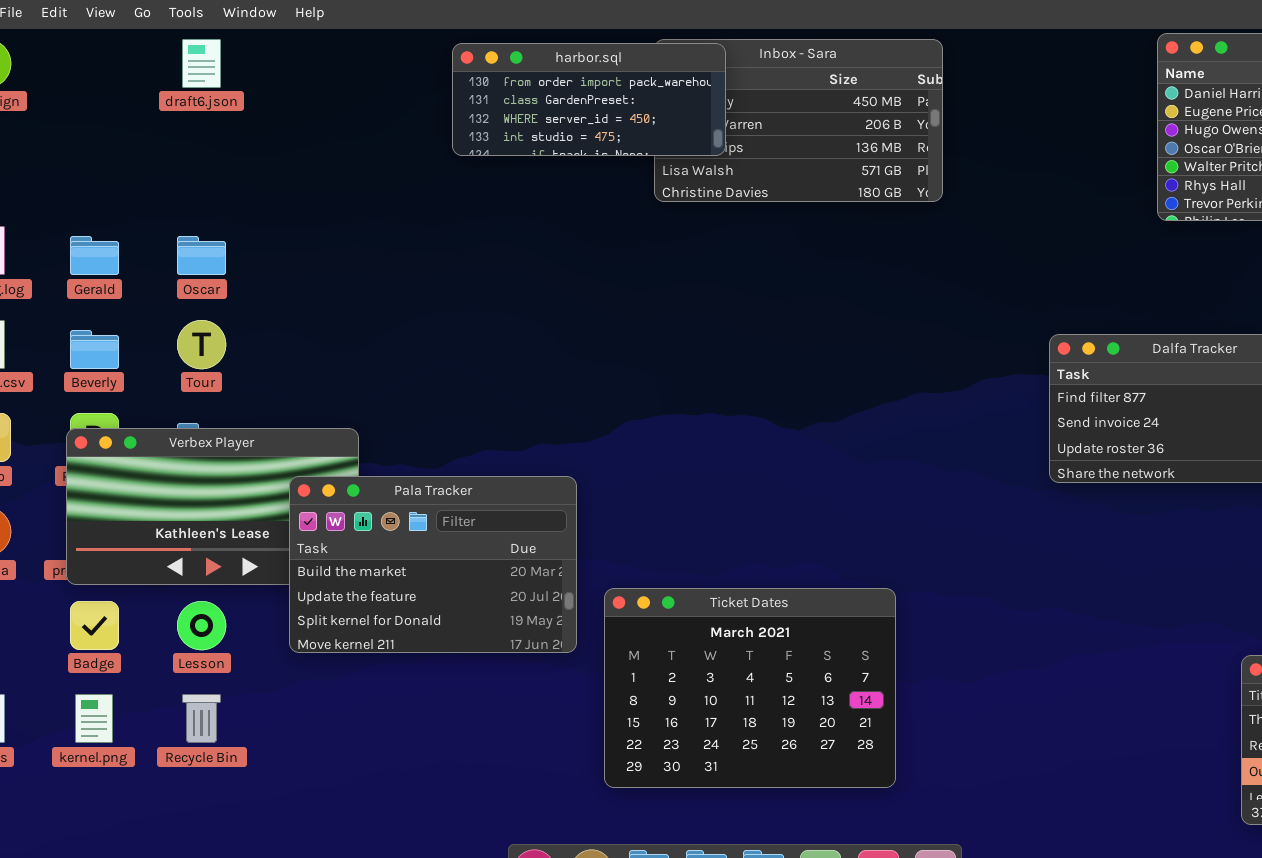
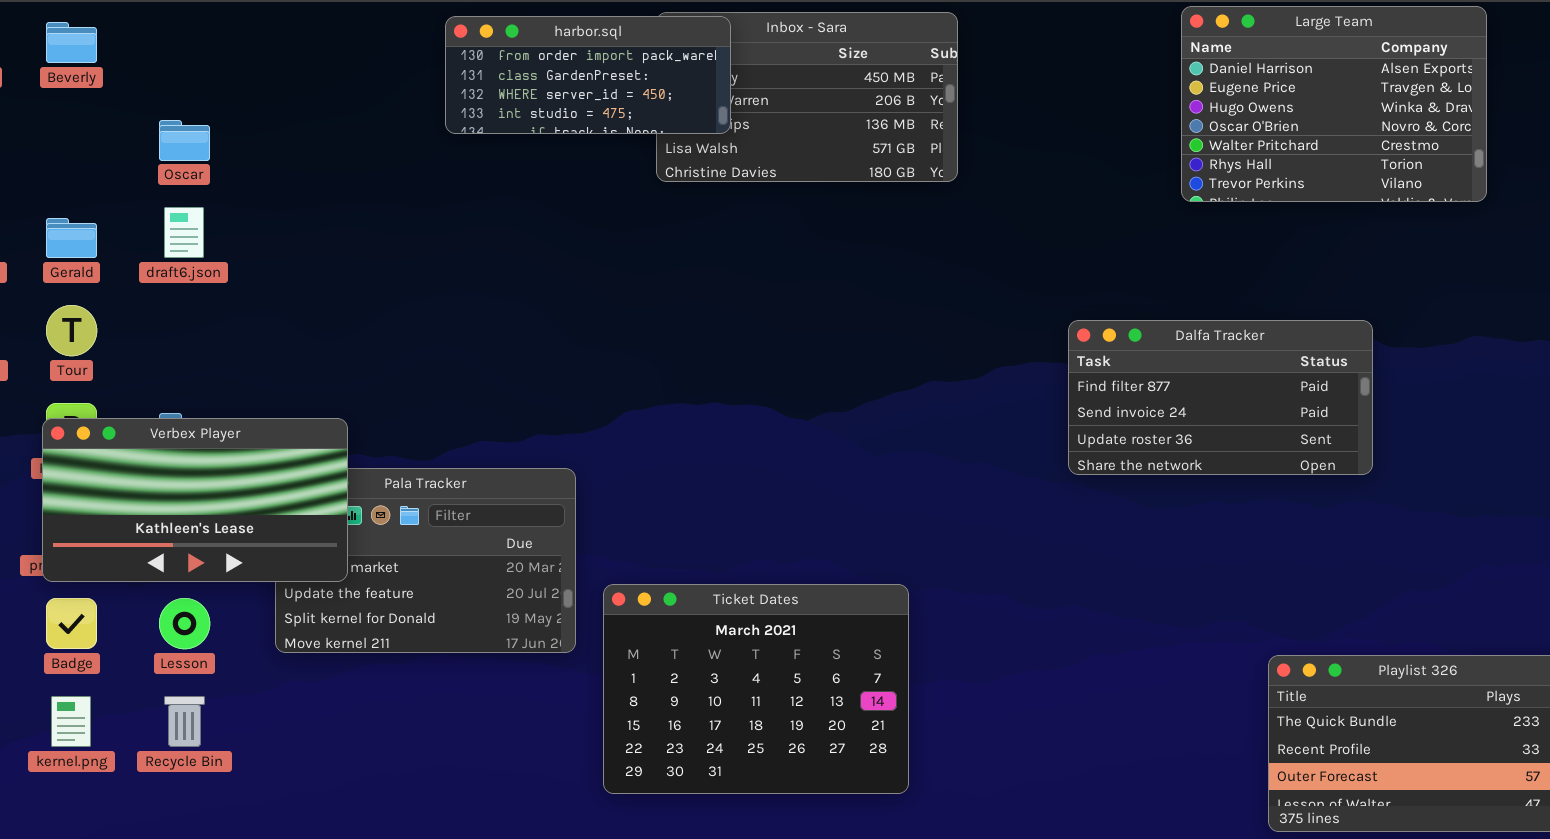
draft6.json: [182,39,221,88] -> [164,207,204,258], moved
Oscar: [177,236,226,275] -> [159,120,210,161], moved
Tour: [177,320,226,369] -> [46,305,97,356], moved
Beverly: [70,330,119,369] -> [46,22,97,63], moved
Verbex Player: [66,428,359,585] -> [42,418,348,582], raised

